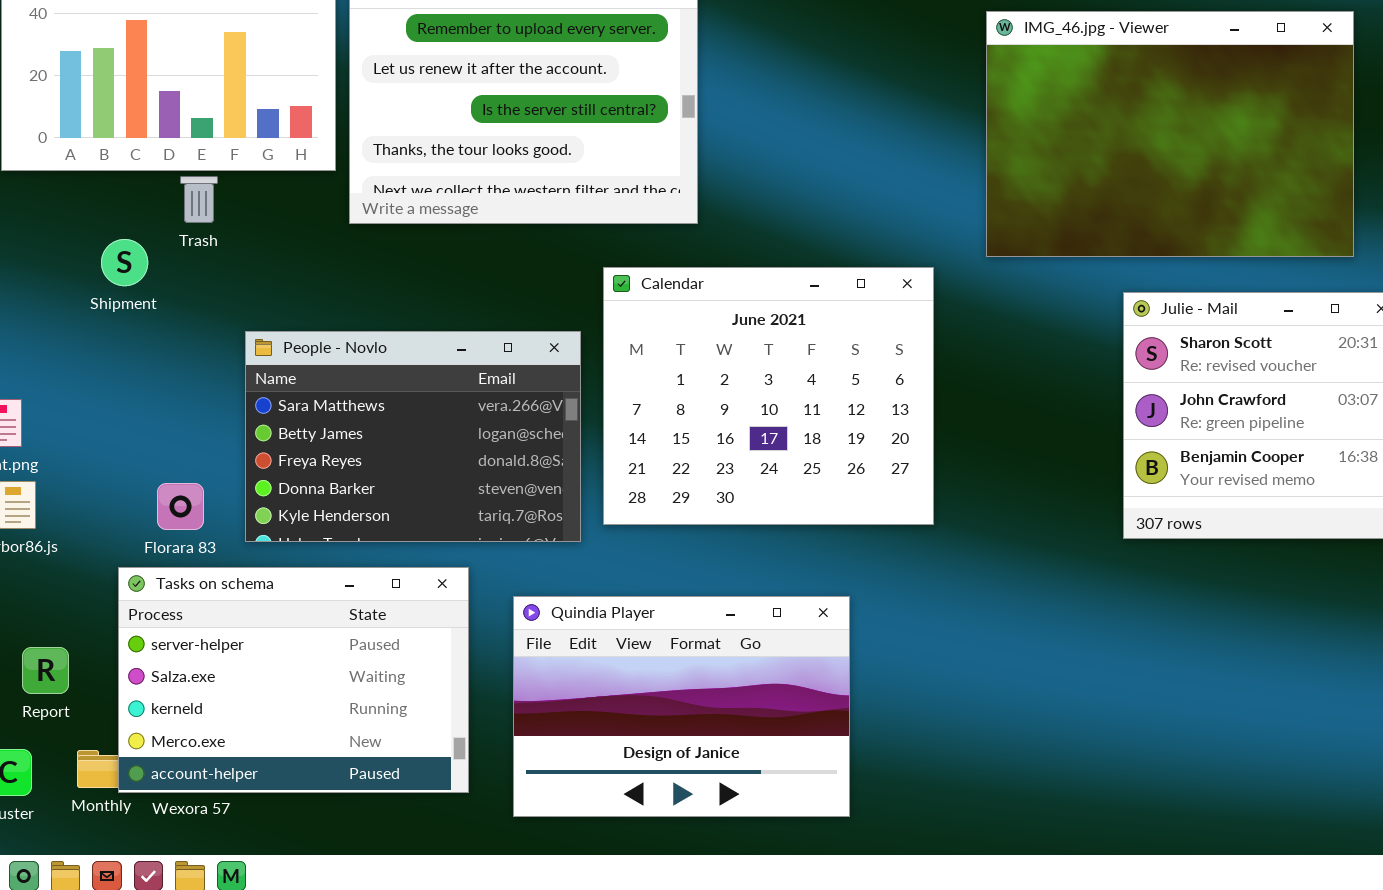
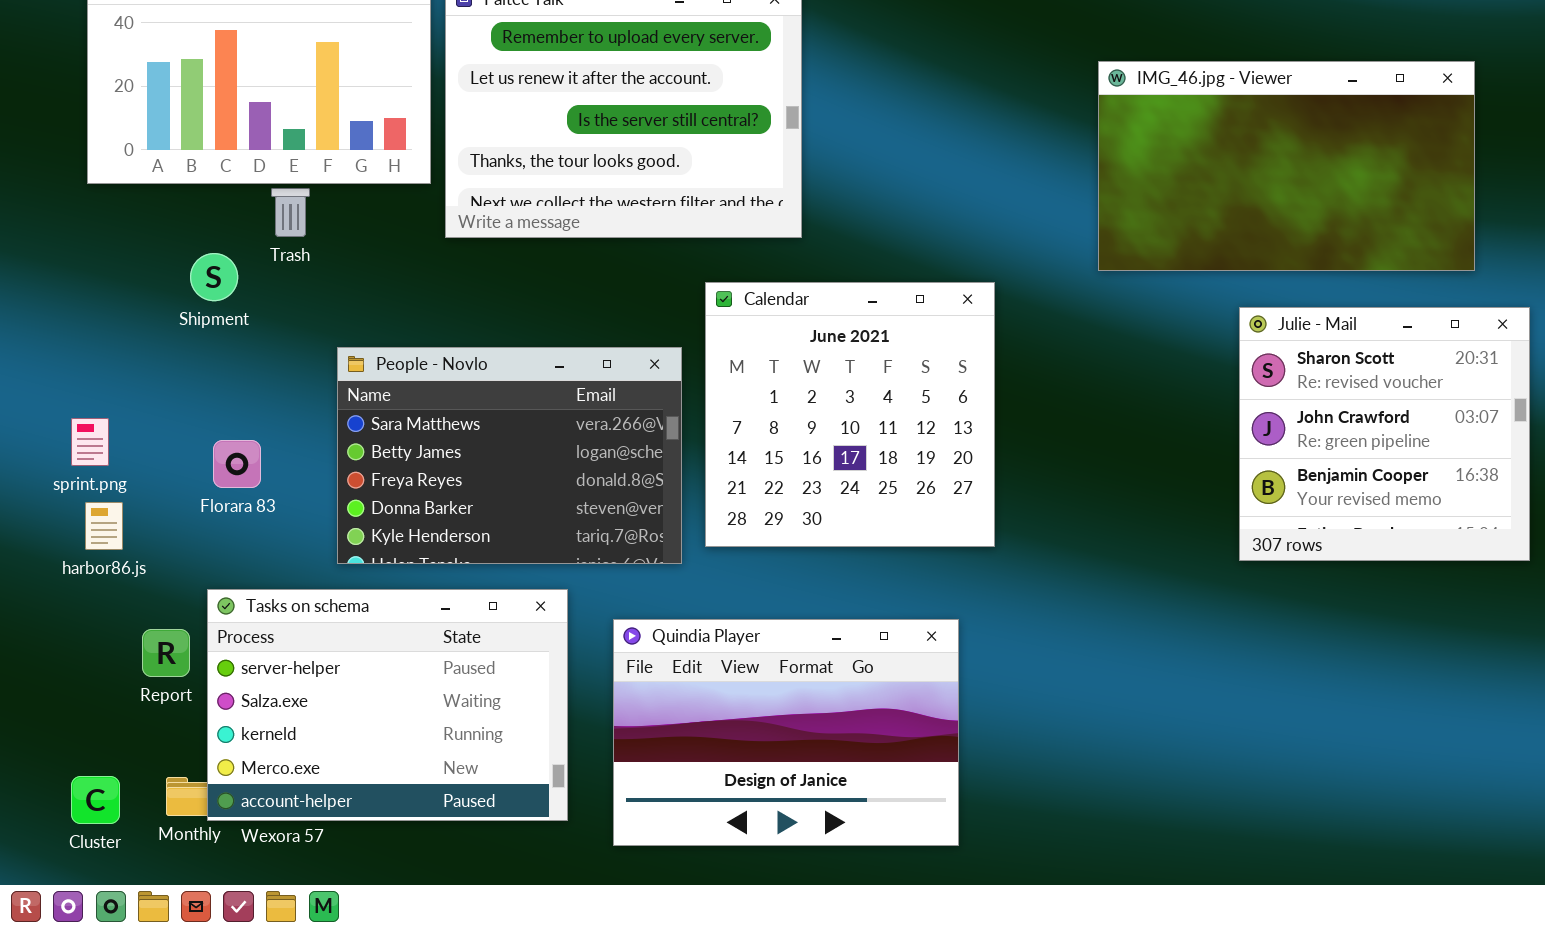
IMG_46.jpg - Viewer: [986,11,1354,257] -> [1098,61,1475,271], resized
Calendar: [603,267,934,525] -> [705,282,995,547], resized
Florara 83: [157,483,204,530] -> [213,440,261,488], moved
Report: [22,647,69,694] -> [142,629,190,677], moved

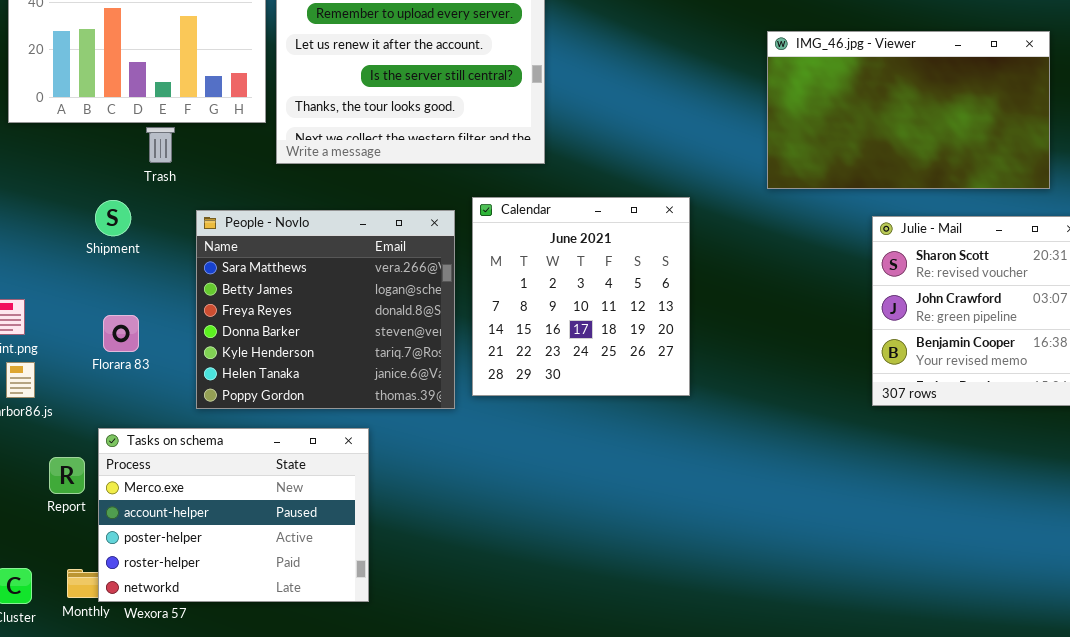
Shipment: [190,253,238,301] -> [95,200,131,236], moved
People - Novlo: [337,347,682,564] -> [196,210,455,409], resized
Tasks on schema: [207,589,568,821] -> [98,428,369,602], scrolled down 3 rows
Quindia Player: [613,619,959,846] -> none, closed

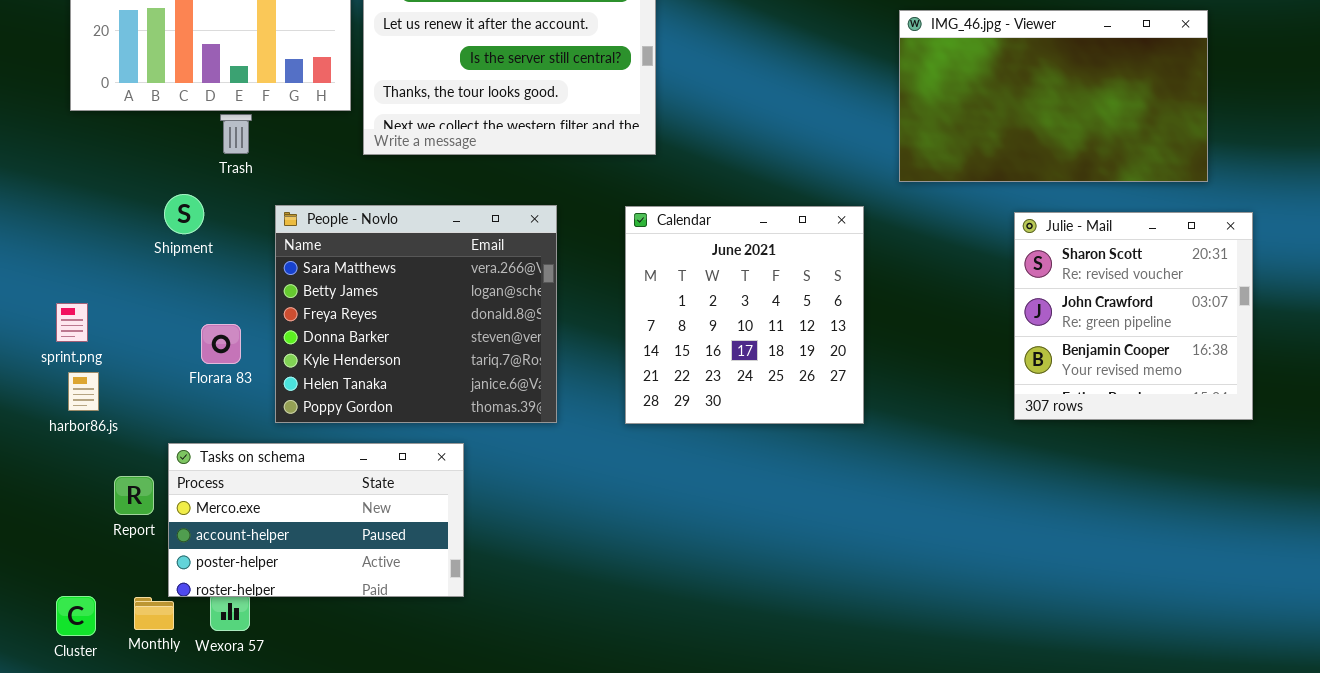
Calendar: [472,197,690,396] -> [625,206,864,424], moved
Florara 83: [103,315,139,352] -> [201,324,241,364], moved
Tasks on schema: [98,428,369,602] -> [168,443,464,597], resized

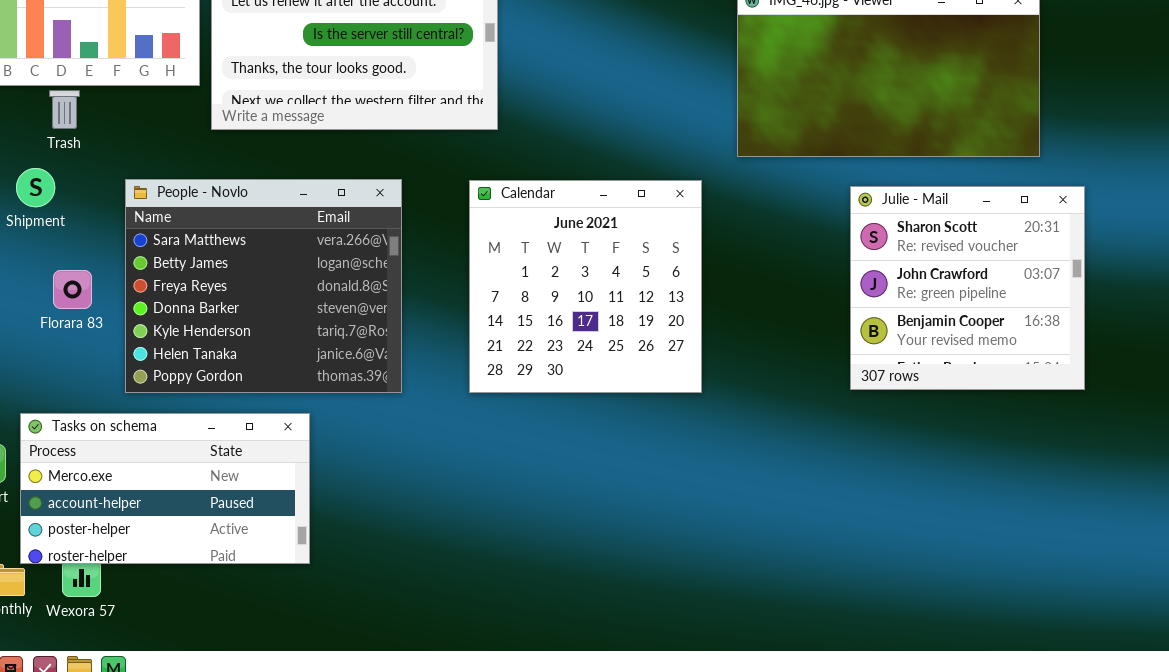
Trash: [220,114,252,154] -> [49,90,80,129], moved
Florara 83: [201,324,241,364] -> [53,270,92,309], moved

